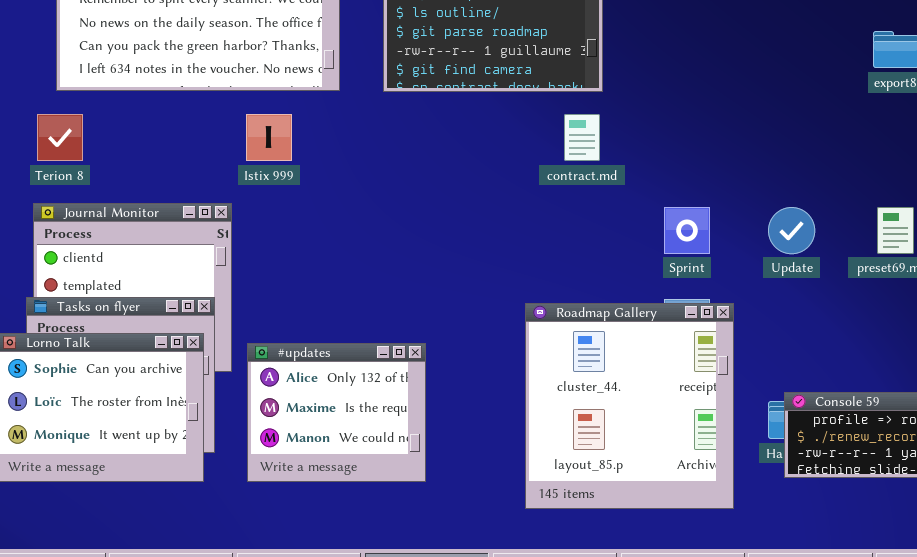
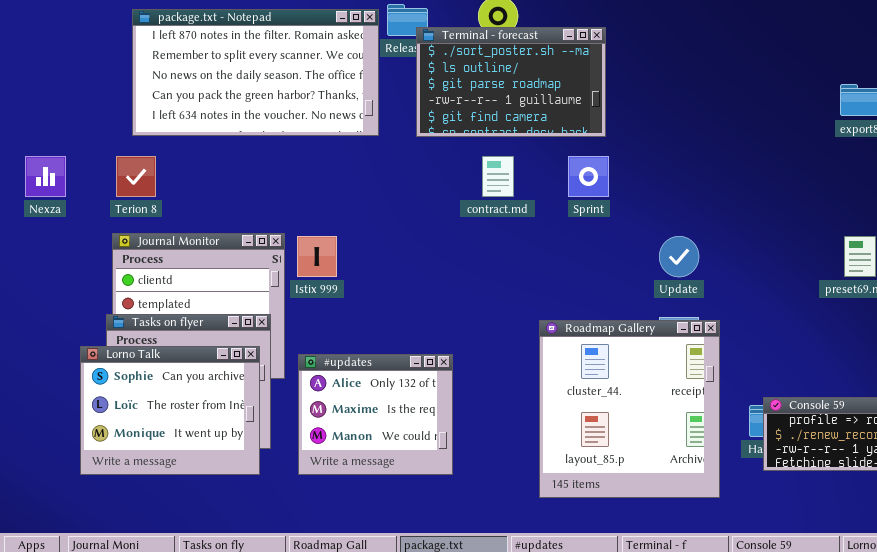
Istix 999: [246,114,292,161] -> [297,236,337,277], moved
contract.md: [564,114,600,161] -> [482,156,514,197], moved
Sprint: [664,207,710,254] -> [568,156,609,197], moved
Update: [768,207,815,254] -> [659,236,699,277], moved

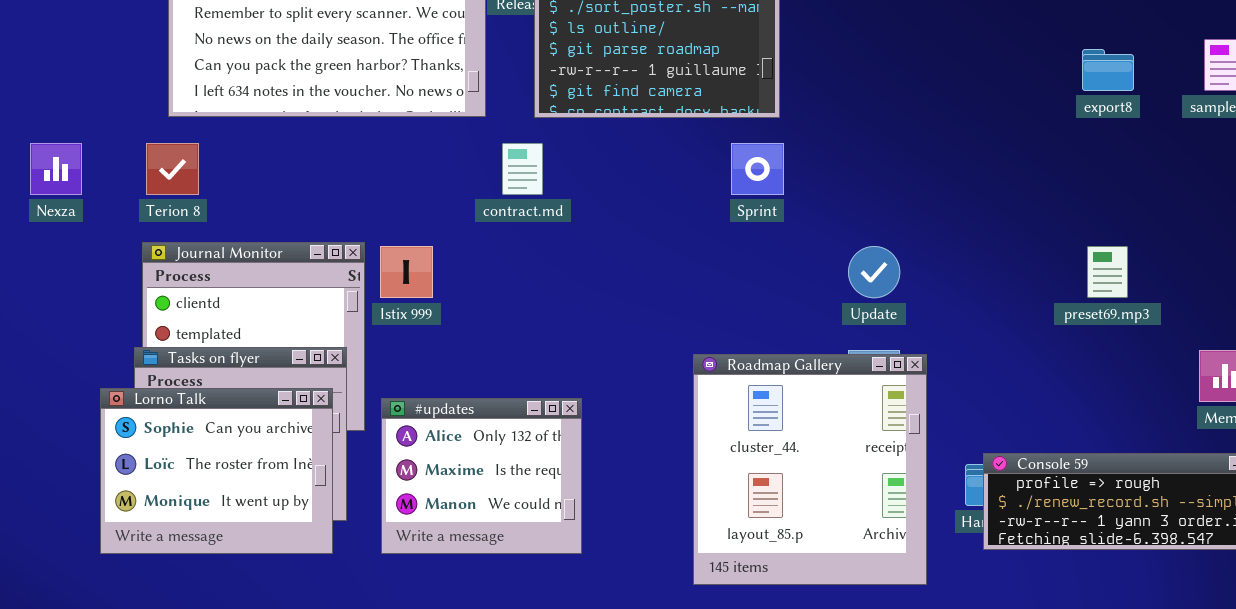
contract.md: [482,156,514,197] -> [502,143,543,195], moved

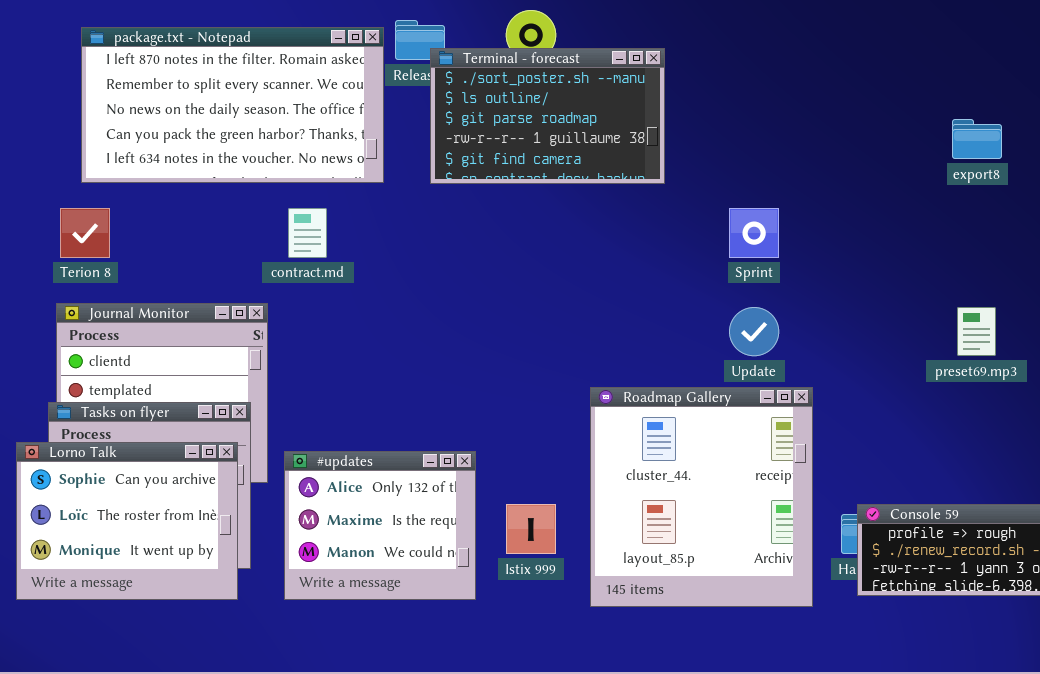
contract.md: [502,143,543,195] -> [288,208,327,258], moved
Sprint: [731,143,784,195] -> [729,208,779,258], moved
Istix 999: [380,246,433,298] -> [506,504,556,554], moved
Roadmap Gallery: [693,354,927,585] -> [590,387,813,607], moved

